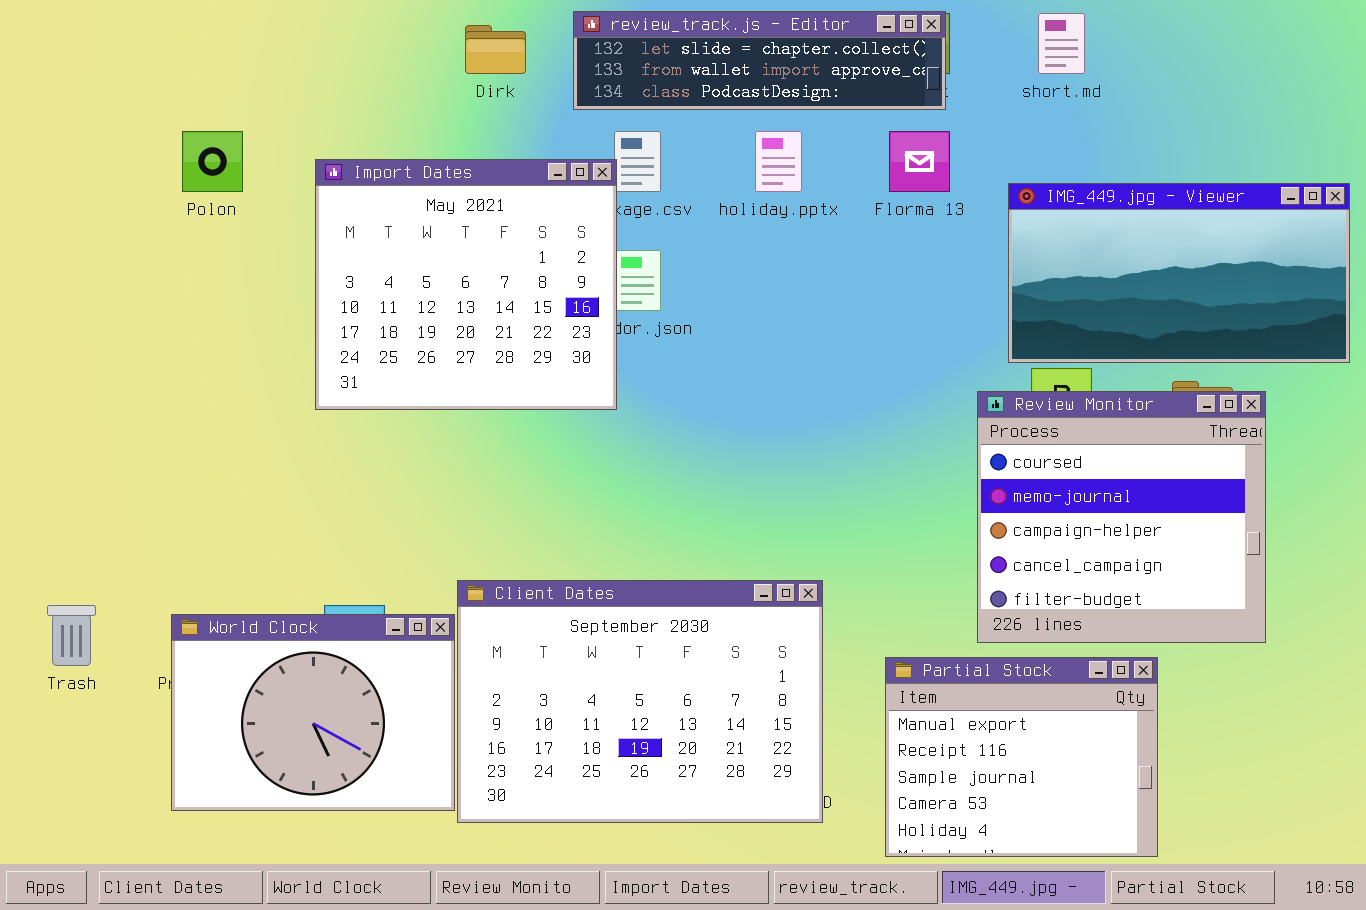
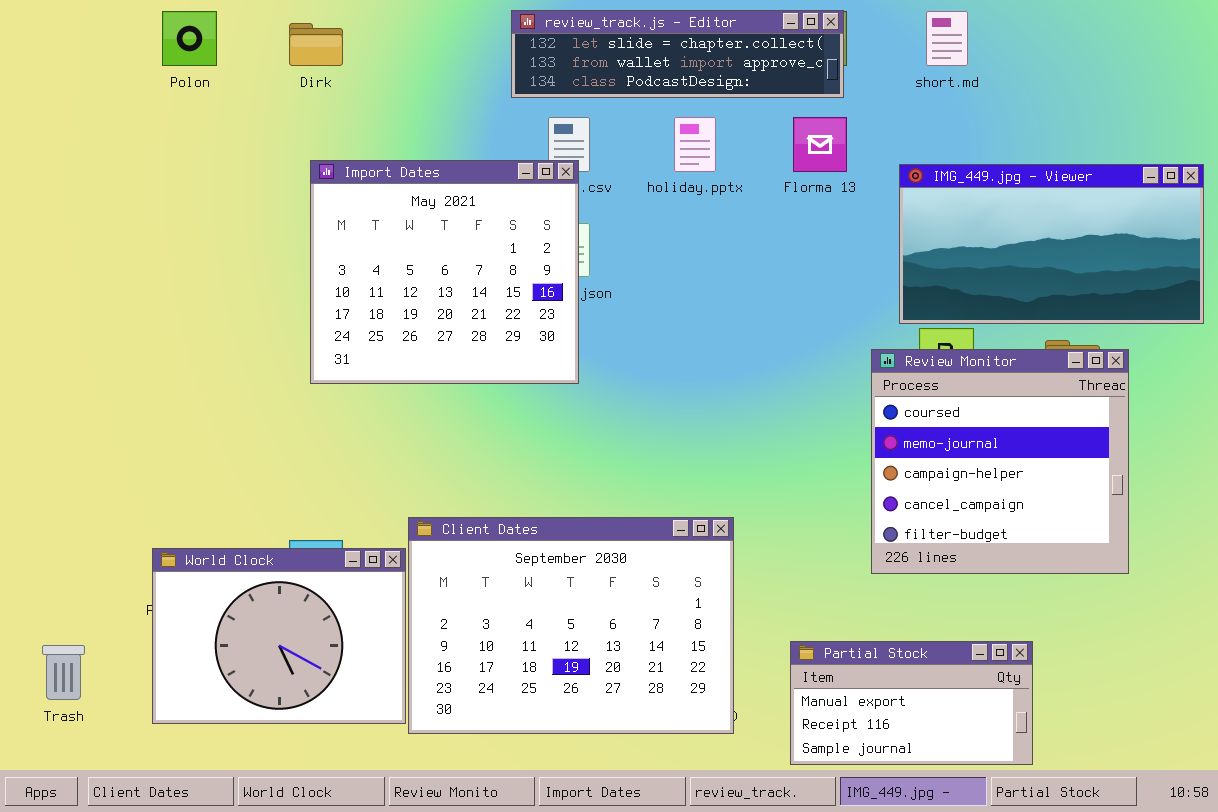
Dirk: [465,25,526,74] -> [289,23,343,66], moved
Polon: [182,131,243,192] -> [162,11,217,66], moved
Import Dates: [315,159,617,410] -> [310,160,579,384], moved
Trash: [47,605,96,666] -> [42,645,85,700], moved
Partial Stock: [885,657,1158,857] -> [790,641,1033,765], resized

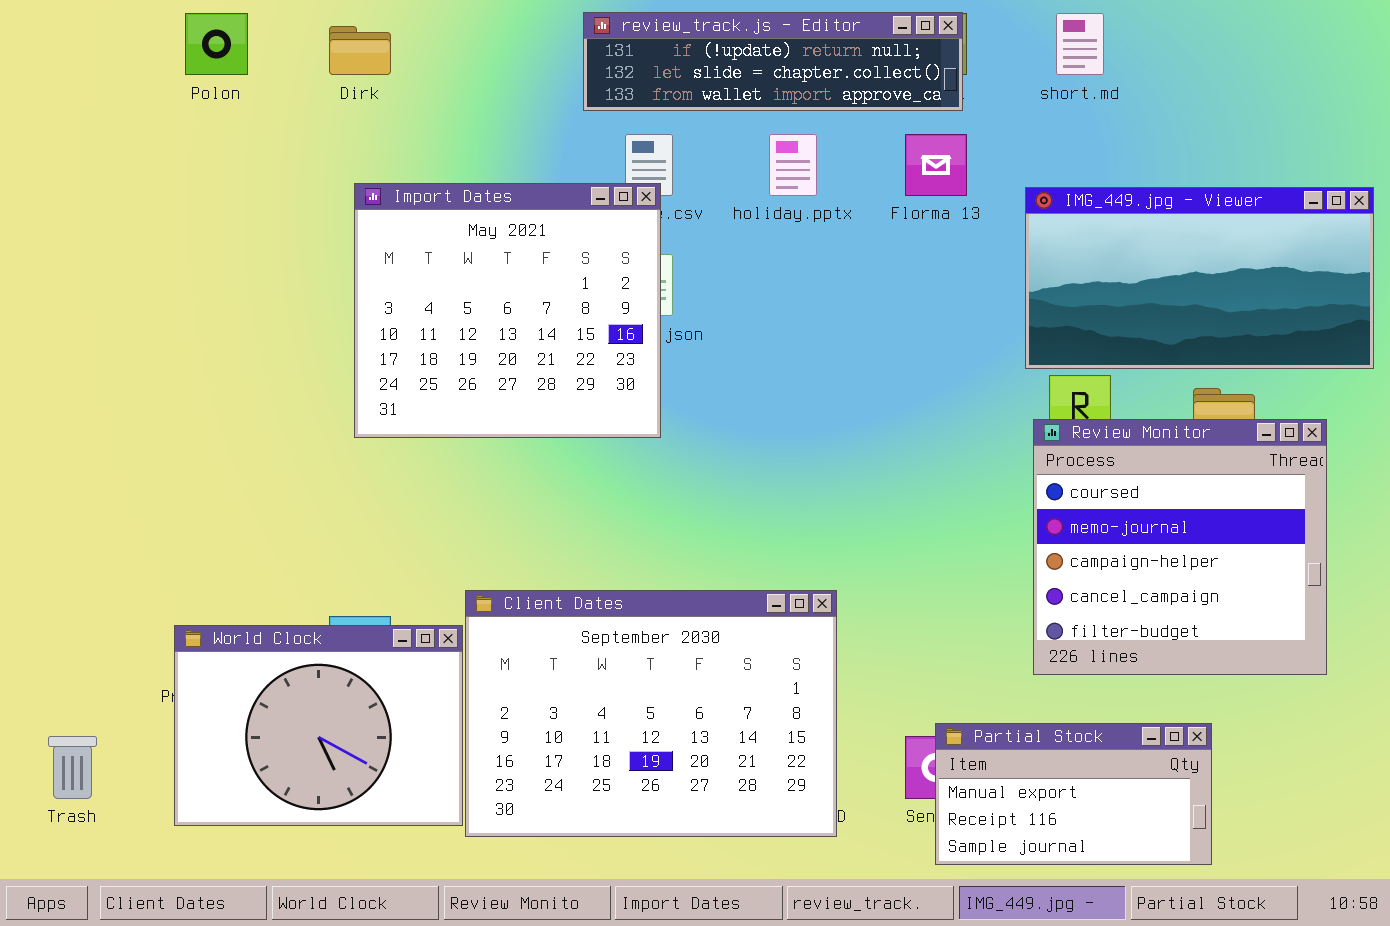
review_track.js - Editor: [511,10,844,98] -> [583,12,963,111], scrolled up 1 row
Review Monitor: [871,349,1129,574] -> [1033,419,1327,675], moved
Partial Stock: [790,641,1033,765] -> [935,723,1212,865], moved

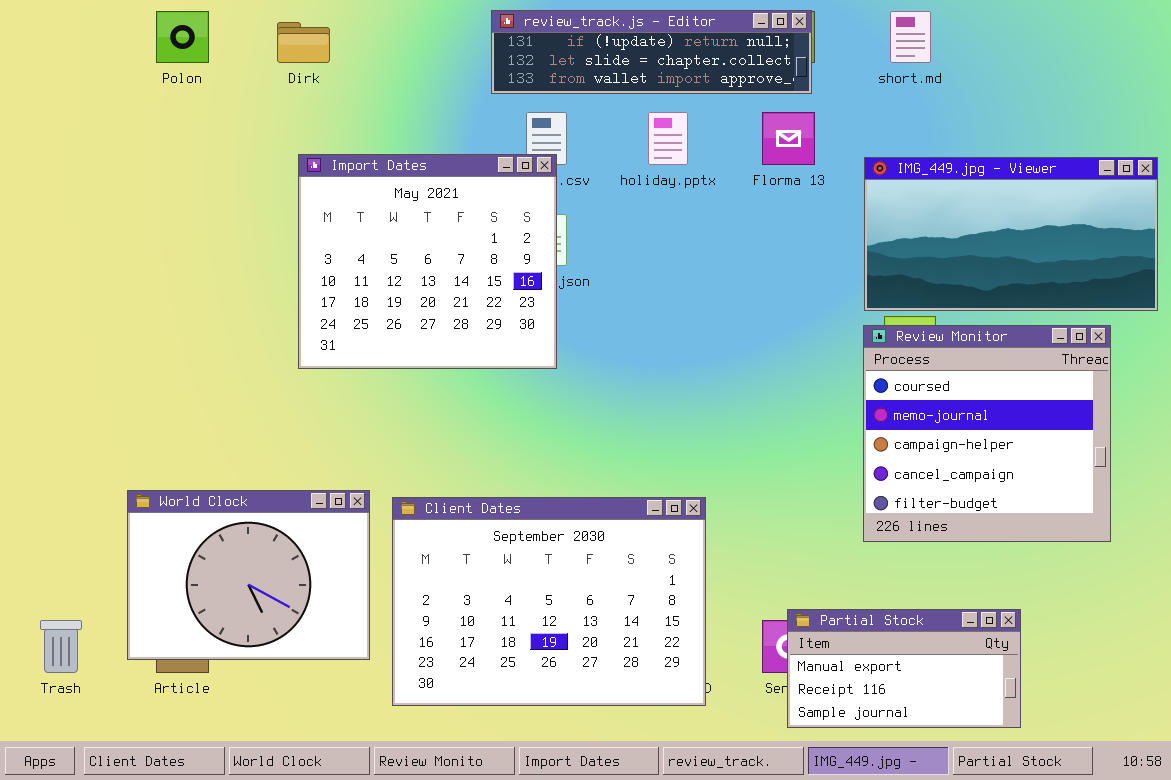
Review Monitor: [1033,419,1327,675] -> [863,325,1111,542], moved
World Clock: [174,625,463,826] -> [127,490,370,660], moved

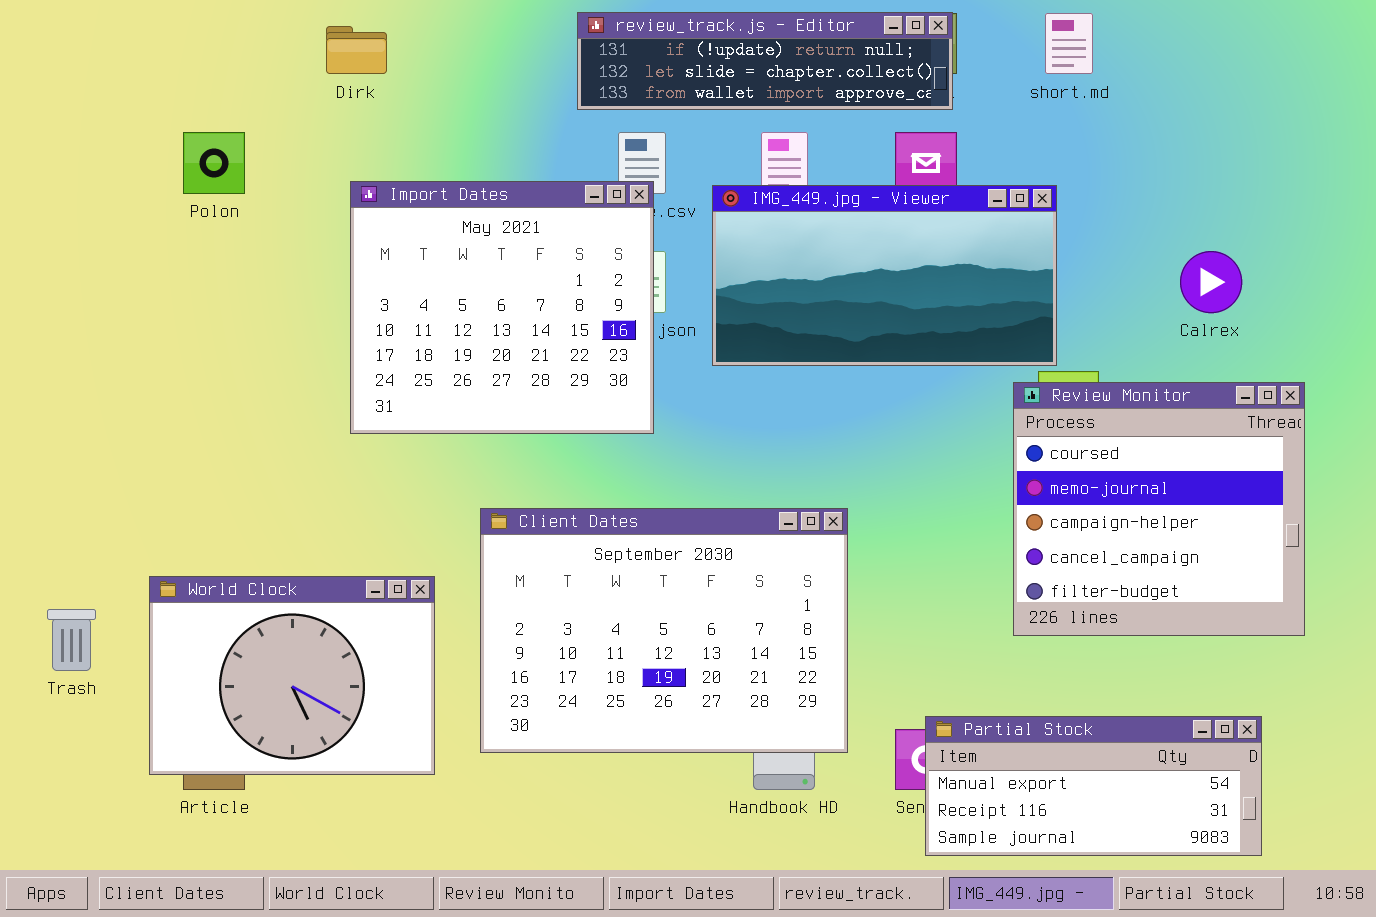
Polon: [156,11,209,63] -> [183,132,245,194], moved
IMG_449.jpg - Viewer: [864,157,1158,311] -> [712,185,1057,366], moved
Client Dates: [392,497,706,706] -> [480,508,848,753], moved
Partial Stock: [787,609,1021,728] -> [925,716,1262,856], resized
Trash: [40,620,82,673] -> [47,609,96,671], moved

